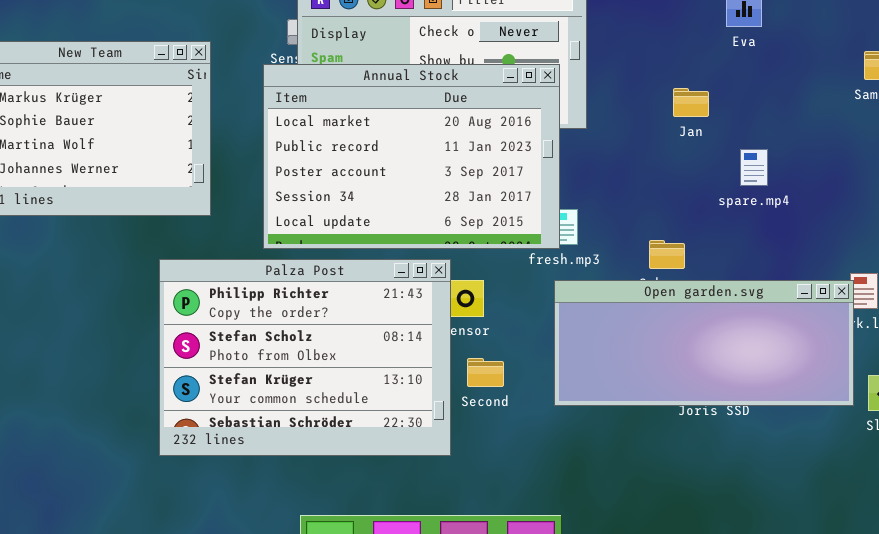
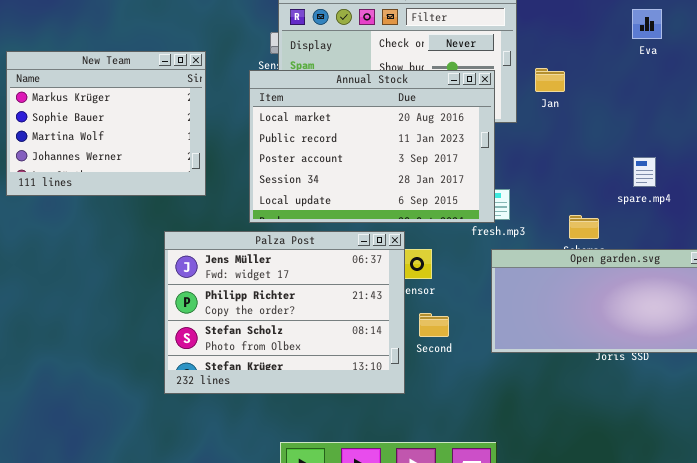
Jan: [673,88,709,117] -> [535,68,565,92], moved
spare.mp4: [740,149,768,186] -> [633,157,656,187], moved
Palza Post: [159,259,451,456] -> [164,231,405,394], scrolled up 1 row

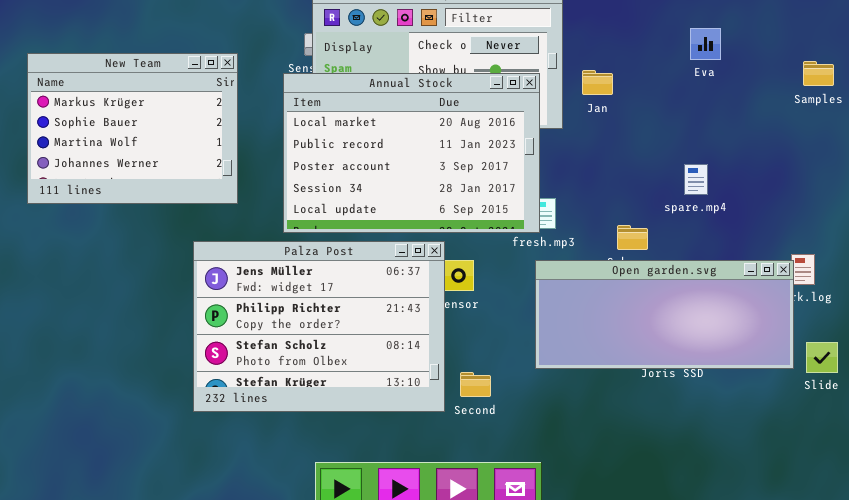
Eva: [632,9,662,39] -> [690,28,721,60], moved
Second: [419,313,449,337] -> [460,372,491,397], moved

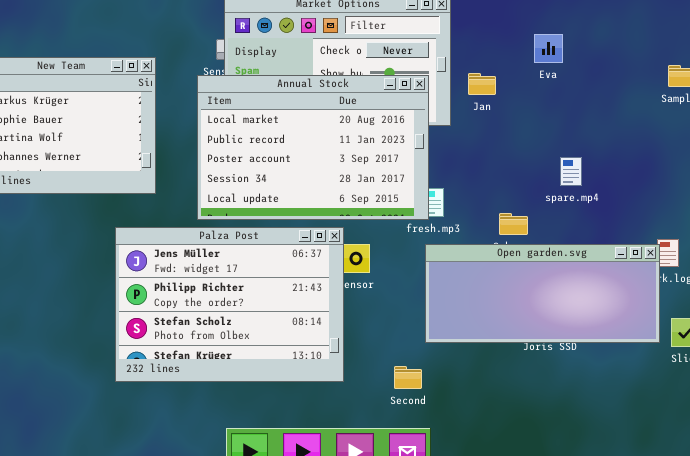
Eva: [690,28,721,60] -> [534,34,563,63], moved
Second: [460,372,491,397] -> [394,366,422,389], moved

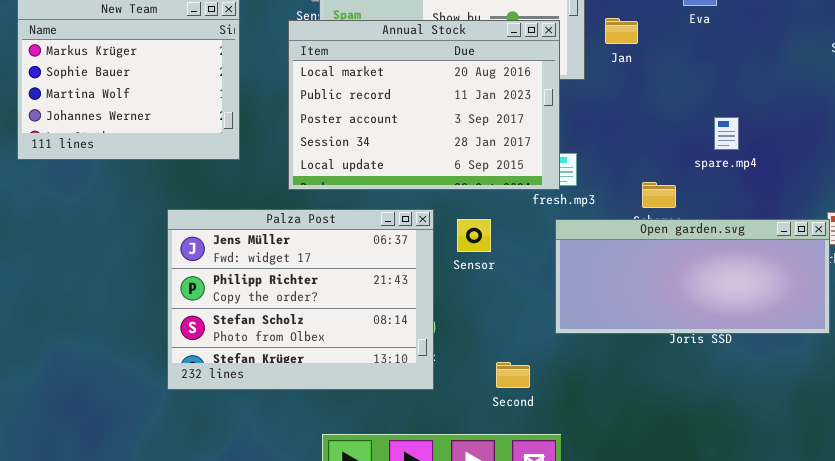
Palza Post: [115,227,344,382] -> [167,209,434,390], moved
Second: [394,366,422,389] -> [496,362,530,388], moved

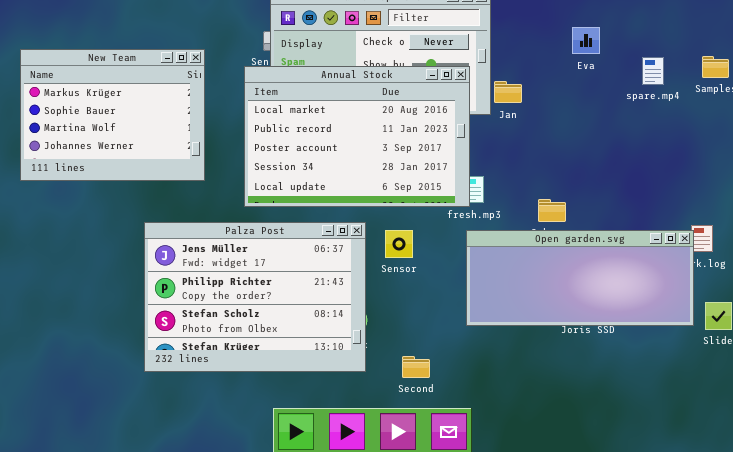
Jan: [605,18,638,44] -> [494,81,522,103], moved
spare.mp4: [714,117,739,150] -> [642,57,664,85], moved
Second: [496,362,530,388] -> [402,356,430,378], moved

